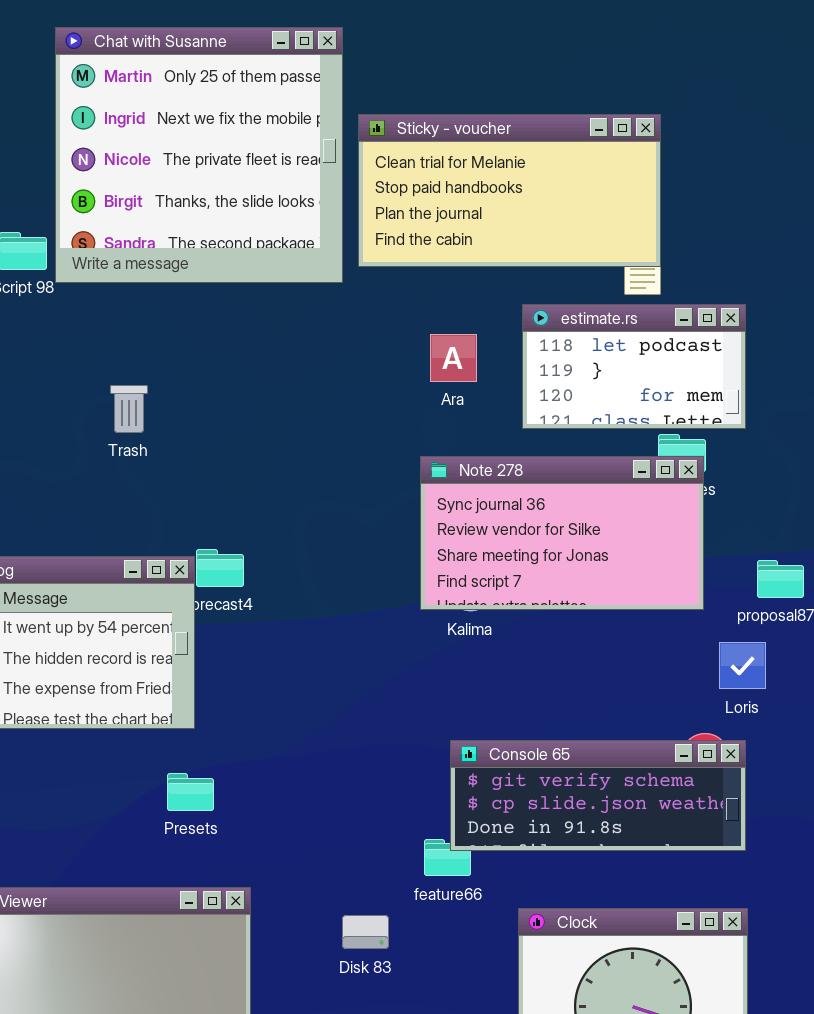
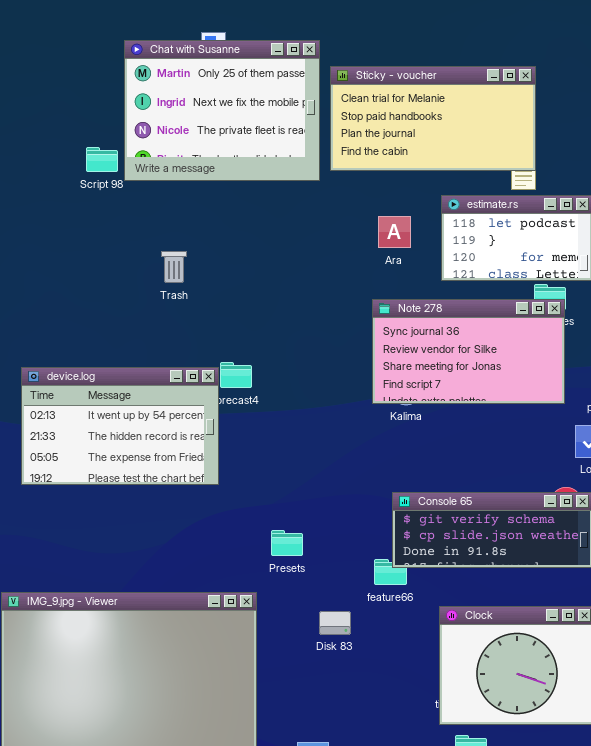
Chat with Susanne: [55,27,343,283] -> [124,40,320,181], resized
Presets: [167,773,214,811] -> [271,530,303,556], moved

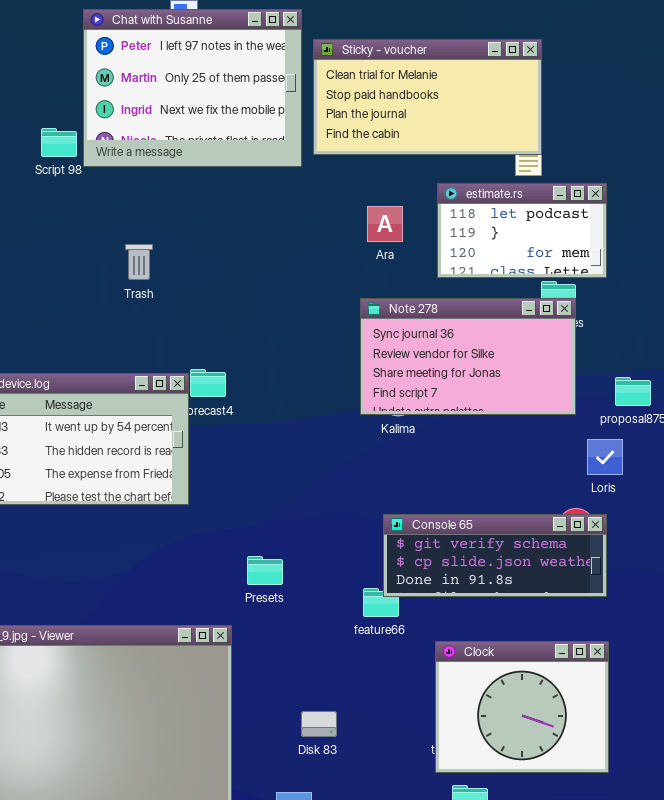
Chat with Susanne: [124,40,320,181] -> [83,9,302,167], scrolled up 1 row
Disk 83: [319,611,351,635] -> [301,711,337,737], moved

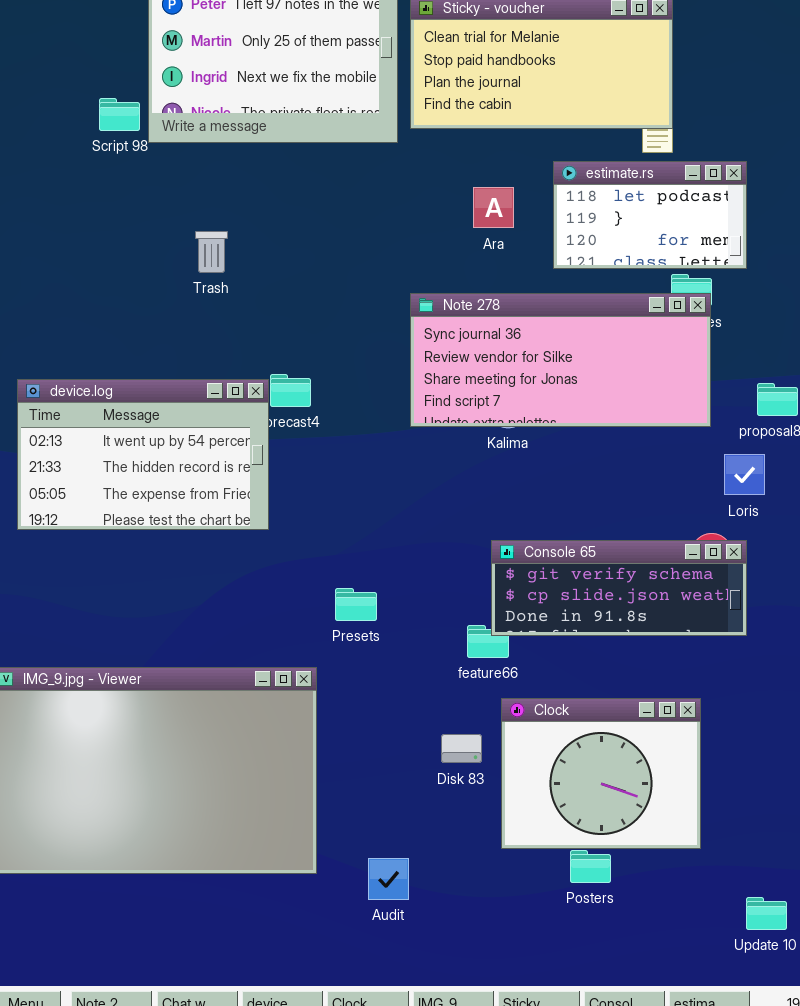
Note 278: [360,298,576,415] -> [410,293,711,427], resized
Clock: [435,641,609,773] -> [501,698,701,849], moved
Disk 83: [301,711,337,737] -> [441,734,482,763], moved

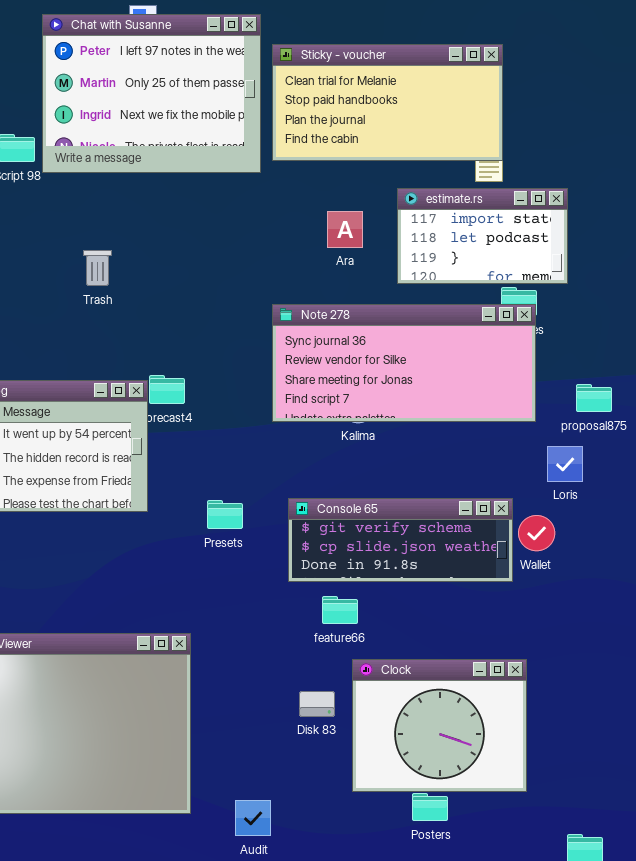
estimate.rs: [553,161,747,269] -> [397,188,568,284], scrolled up 1 row
Console 65: [491,540,747,636] -> [288,498,513,582], moved
Presets: [335,588,377,621] -> [207,500,243,529], moved

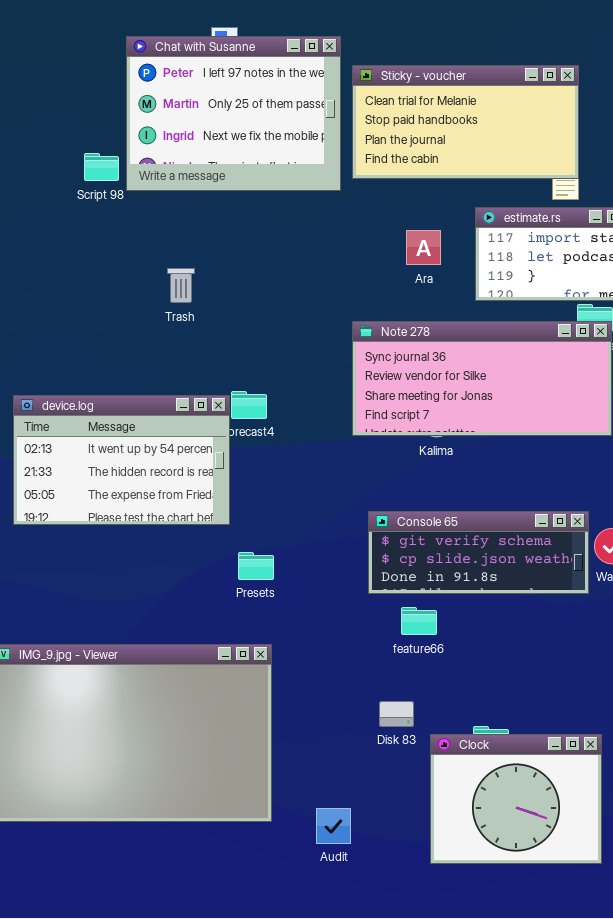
Presets: [207,500,243,529] -> [238,552,274,580], moved
Clock: [352,659,527,792] -> [430,734,602,864], moved

